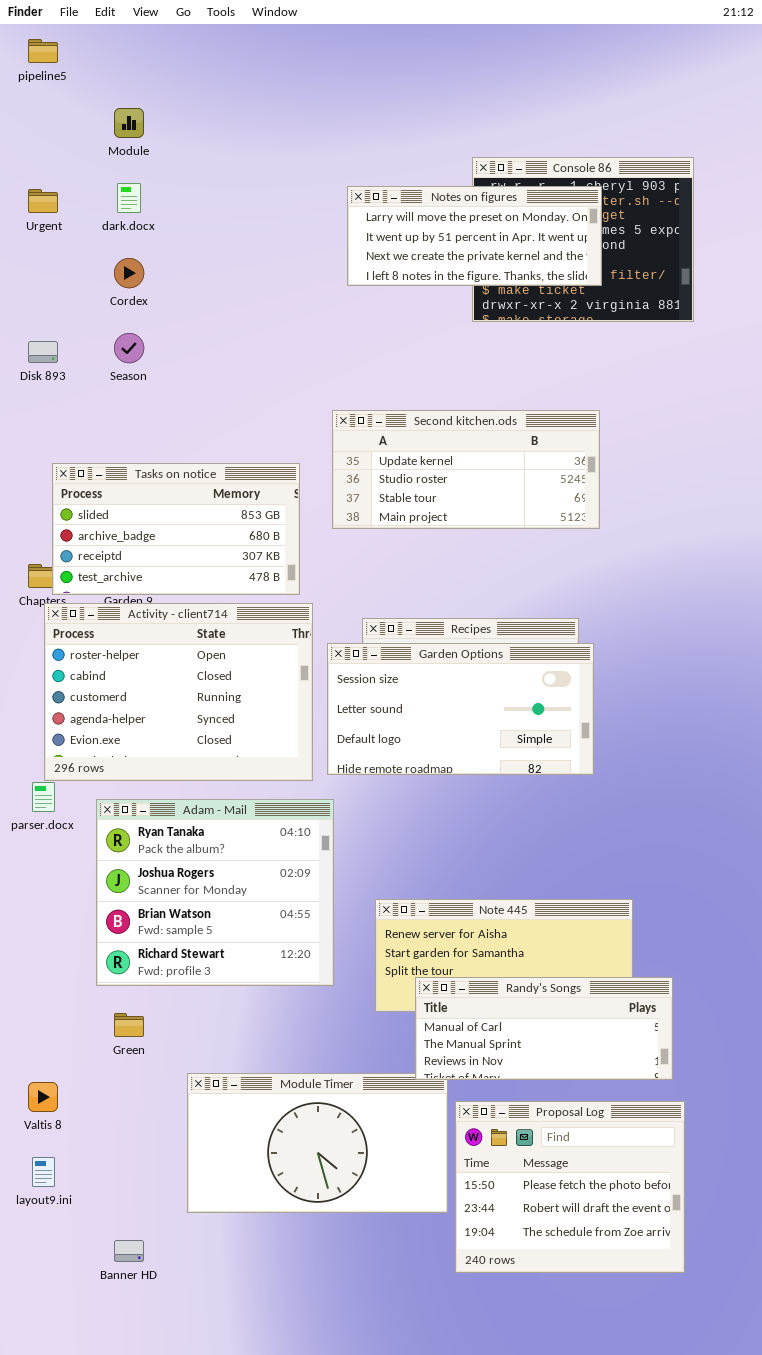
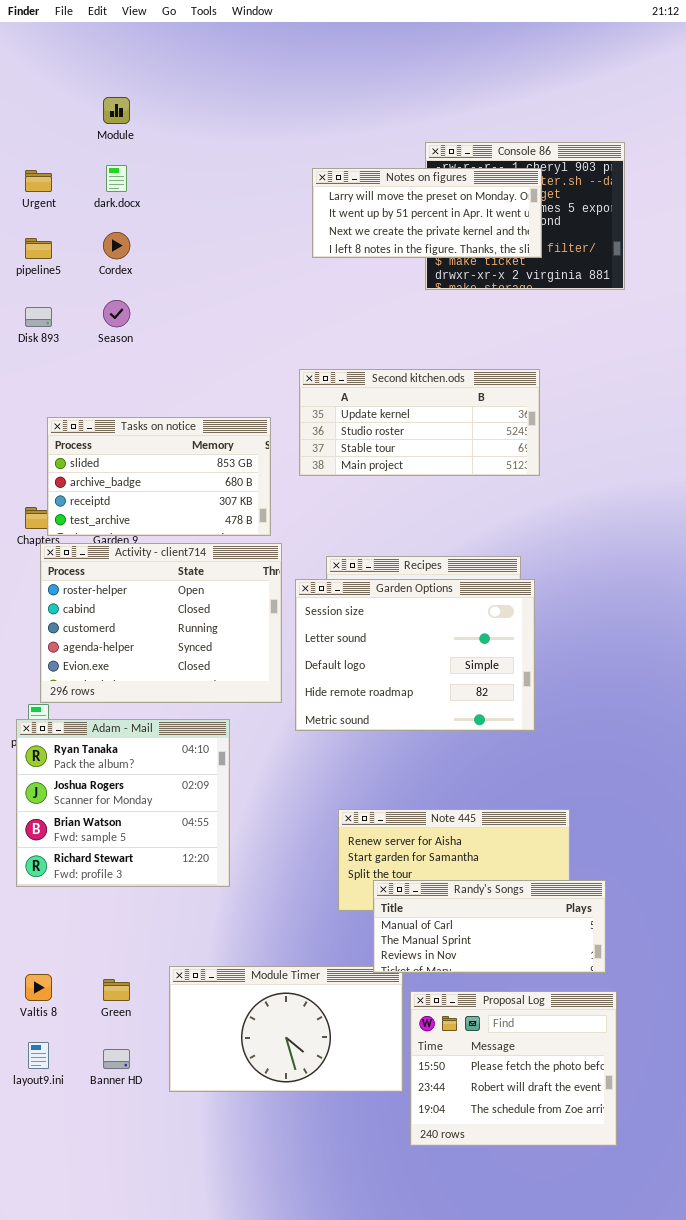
pipeline5: [28,39,58,63] -> [25,238,52,259], moved
Garden Options: [327,643,594,775] -> [295,579,535,731], resized
Adam - Mail: [96,799,334,986] -> [16,719,230,887], moved
Green: [114,1013,144,1037] -> [103,979,130,1001], moved
Banner HD: [114,1240,144,1262] -> [103,1049,130,1069], moved

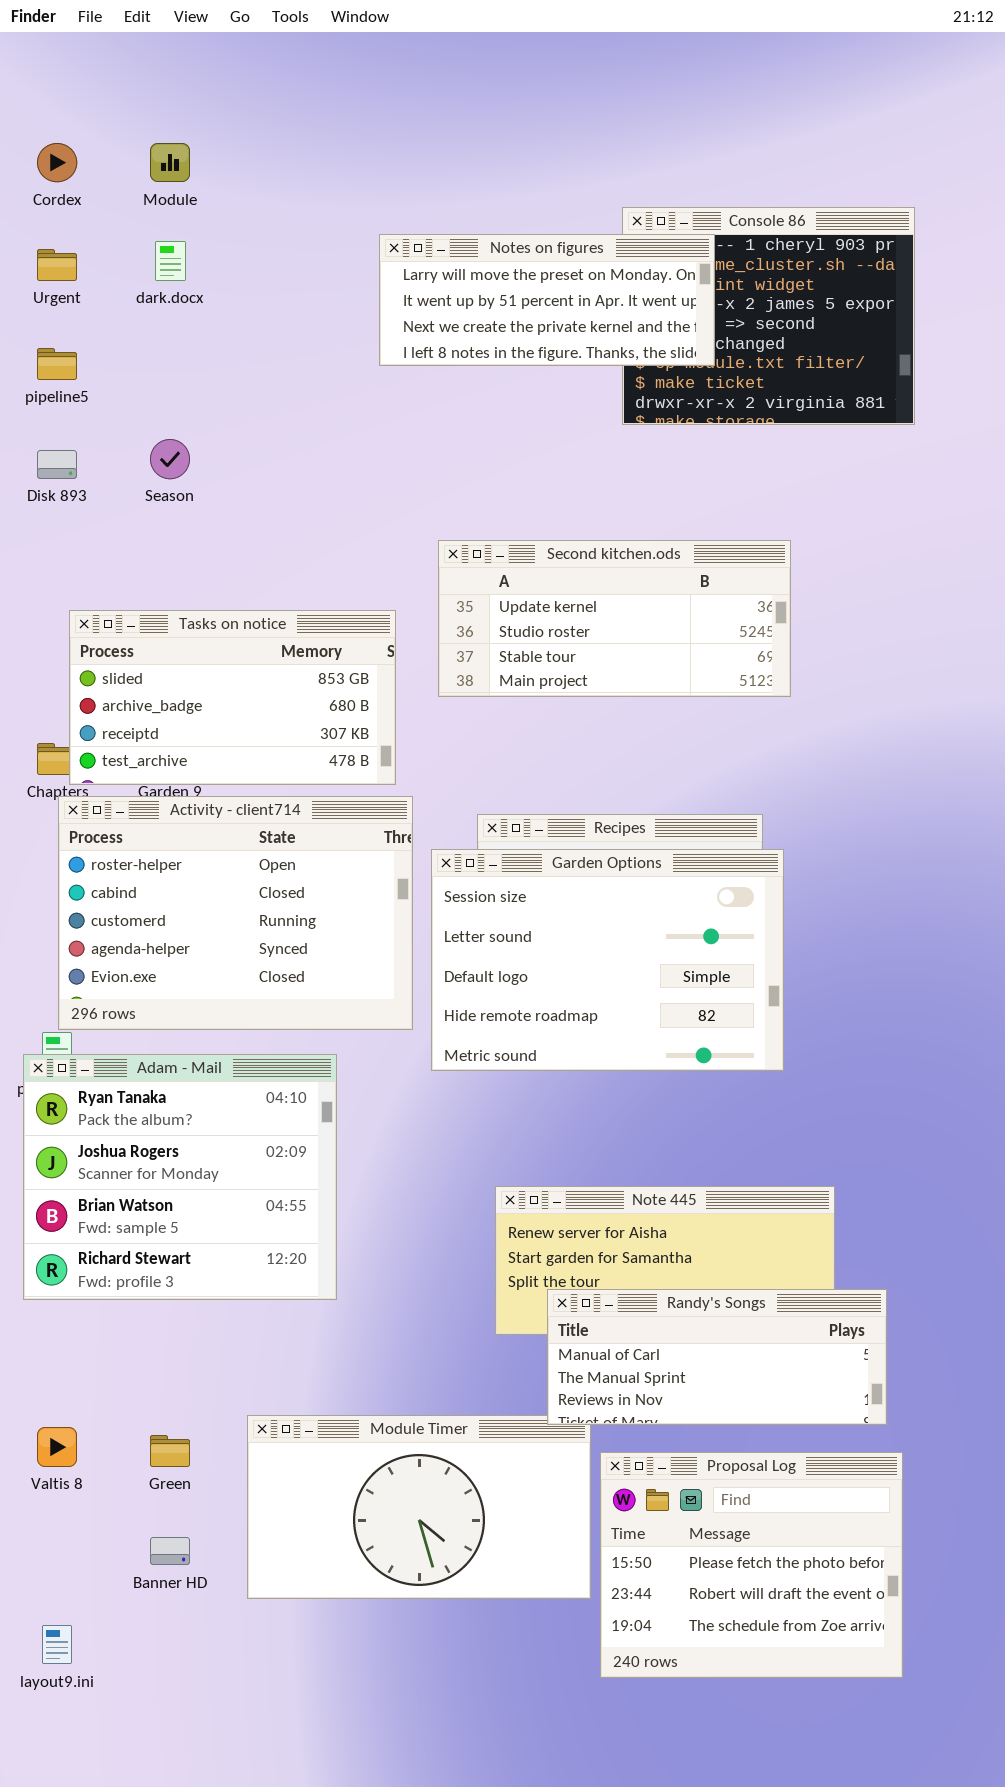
Notes on figures: [312,168,542,258] -> [379,234,715,366], moved
Cordex: [103,232,130,259] -> [37,143,77,182], moved
layout9.ini: [28,1042,49,1069] -> [42,1625,72,1664], moved

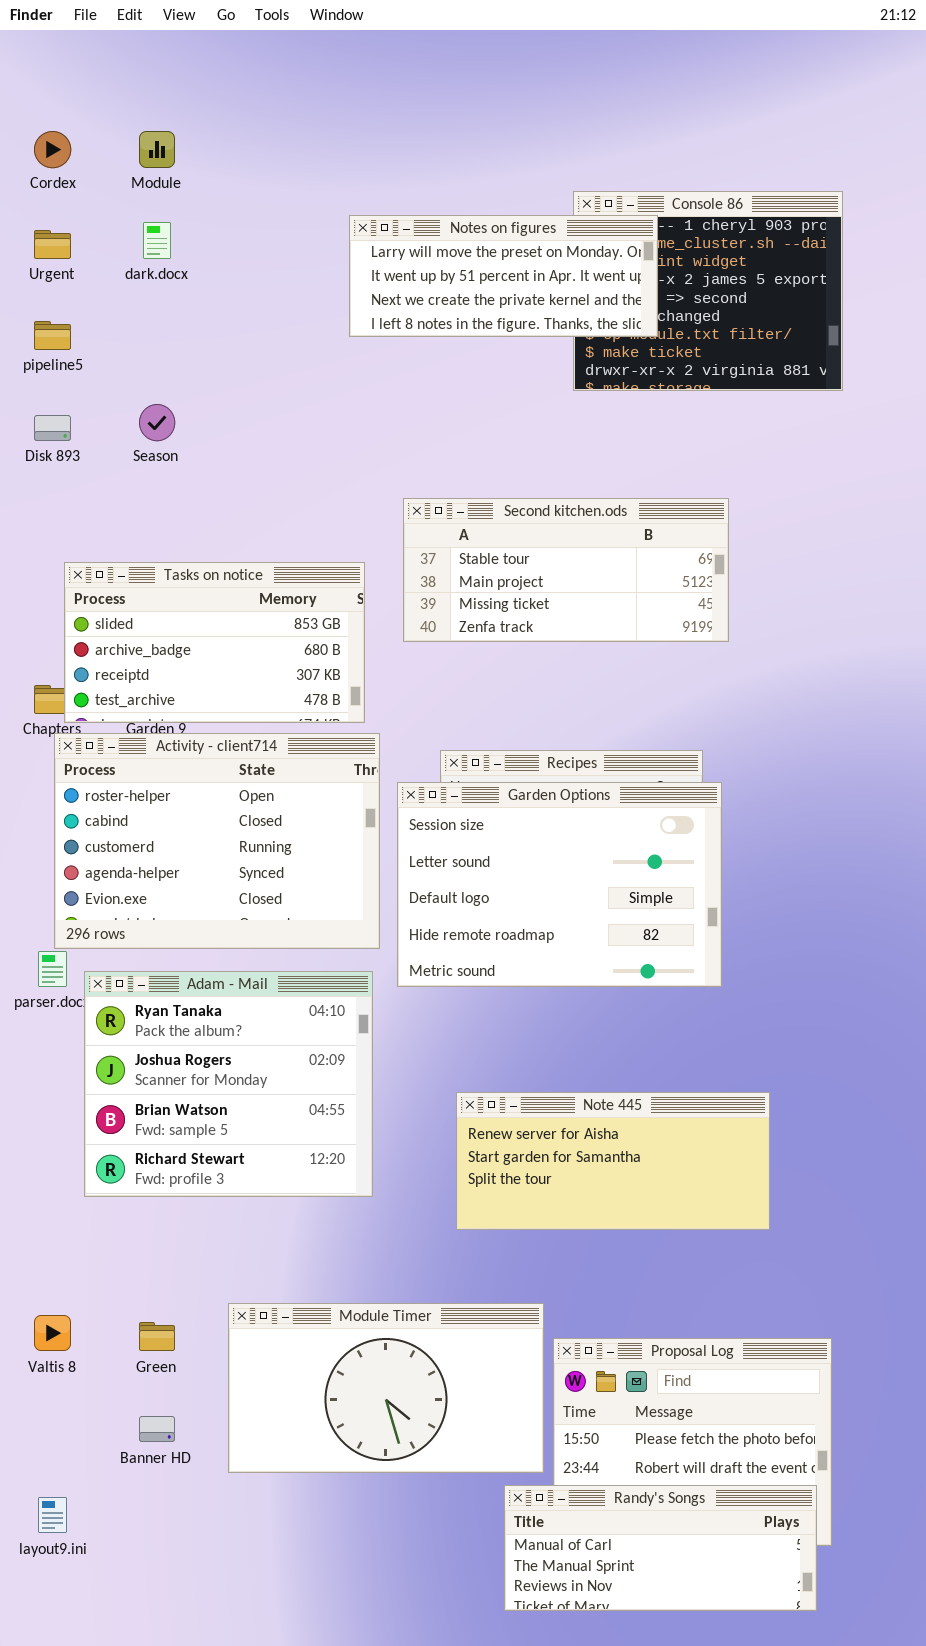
Second kitchen.ods: [438,540,791,697] -> [403,498,729,642], scrolled down 2 rows
Adam - Mail: [23,1054,337,1300] -> [84,971,373,1197], moved
Randy's Songs: [547,1289,887,1425] -> [504,1485,817,1611], moved

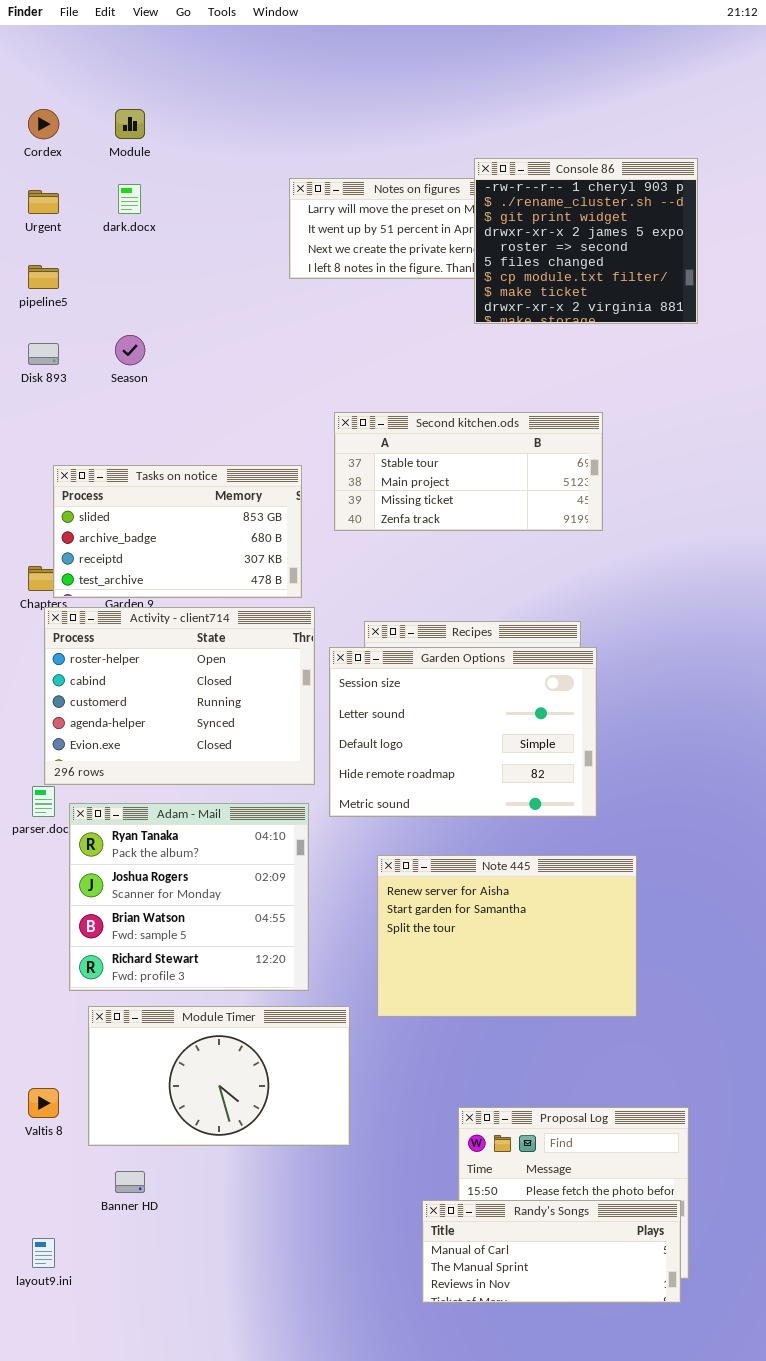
Console 86: [573,191,843,391] -> [474,158,698,324], raised
Note 445: [456,1092,770,1230] -> [377,855,637,1017], resized
Module Timer: [228,1303,544,1473] -> [88,1006,350,1146], moved
Randy's Songs: [504,1485,817,1611] -> [422,1200,681,1303], moved

